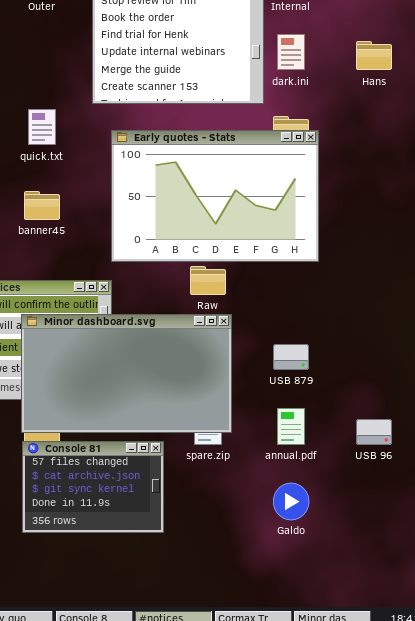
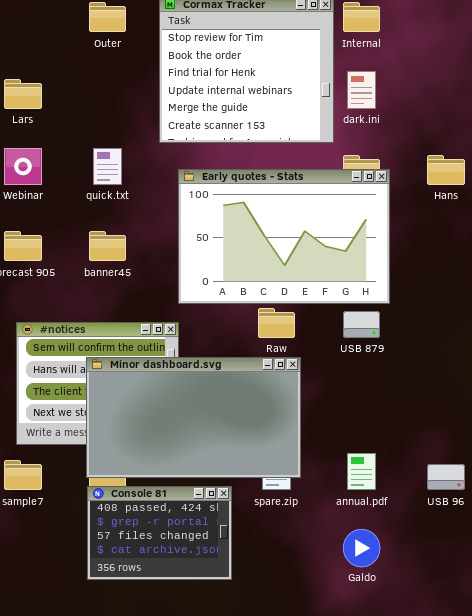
Hans: [356,41,392,70] -> [427,155,465,185], moved
USB 879: [273,344,309,370] -> [343,311,380,338], moved
Console 81: [22,441,164,533] -> [87,486,232,580], scrolled up 2 rows

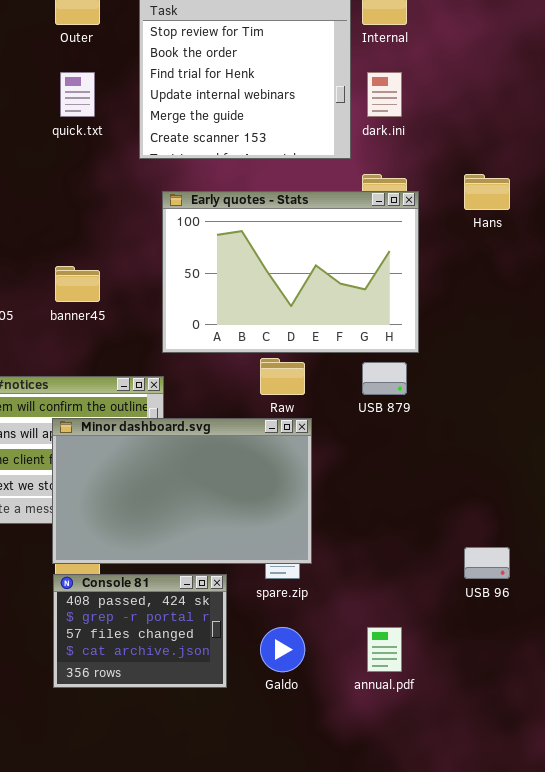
quick.txt: [93,148,122,185] -> [60,72,95,117], moved
annual.pdf: [347,453,376,490] -> [367,627,402,672], moved
Galdo: [343,529,380,567] -> [260,627,305,672], moved

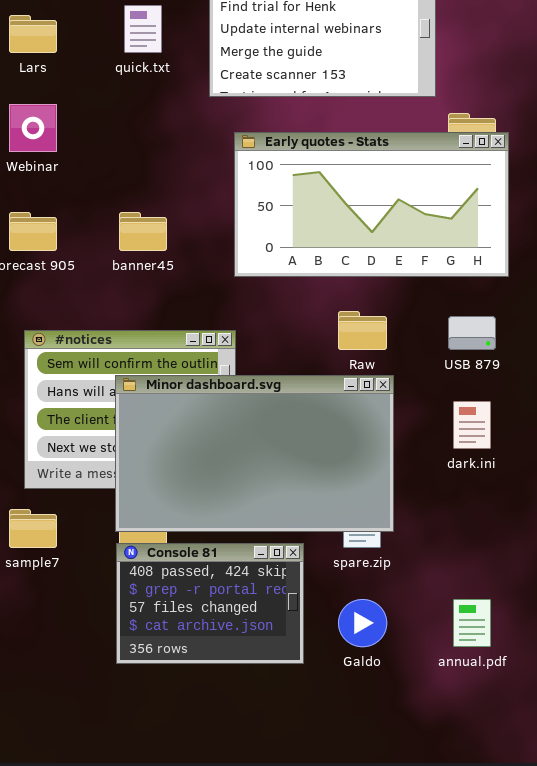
dark.ini: [367,72,402,117] -> [453,401,491,449], moved
Early quotes - Stats: [162,191,419,353] -> [234,132,509,277], resized

